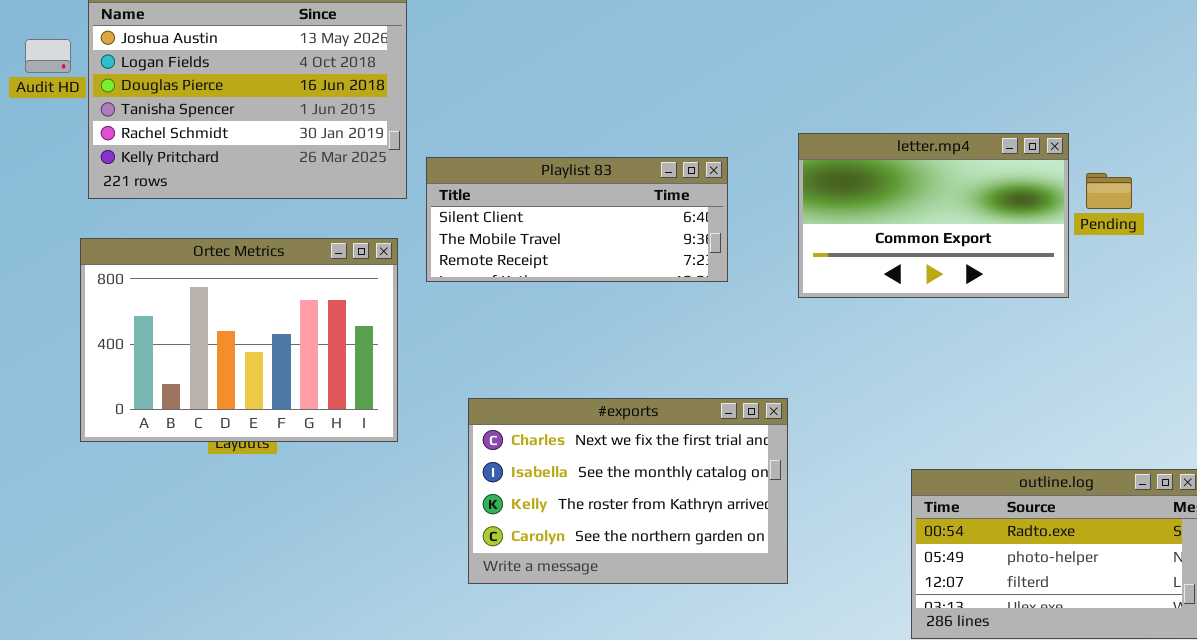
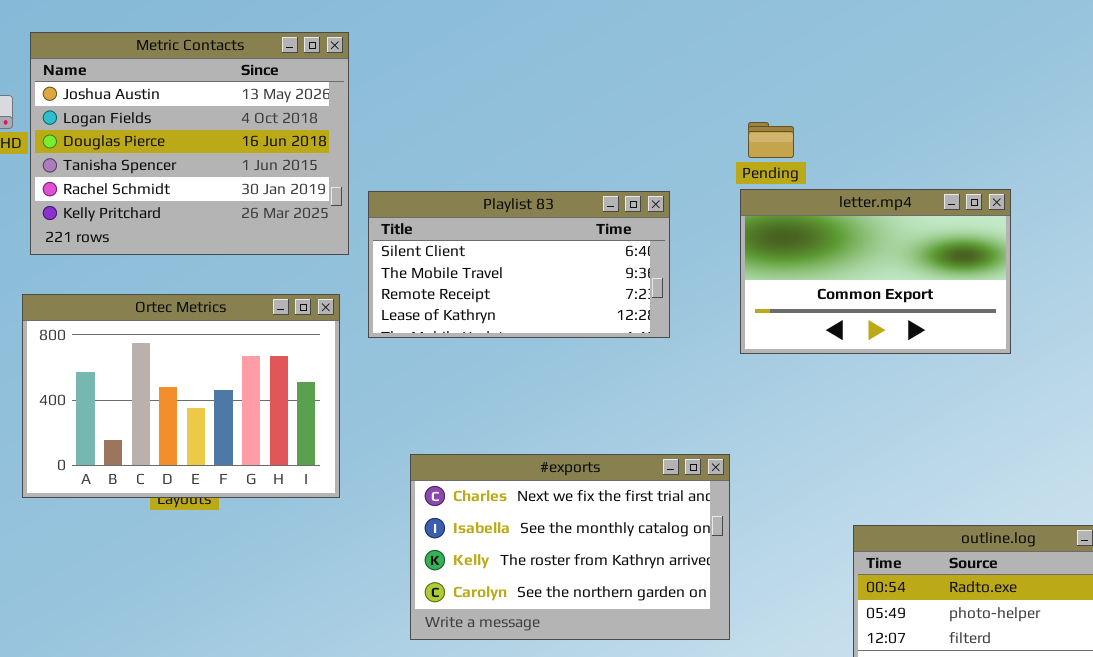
Playlist 83: [426,157,728,282] -> [368,191,670,338], resized
Pending: [1086,173,1132,209] -> [748,122,794,158], moved

